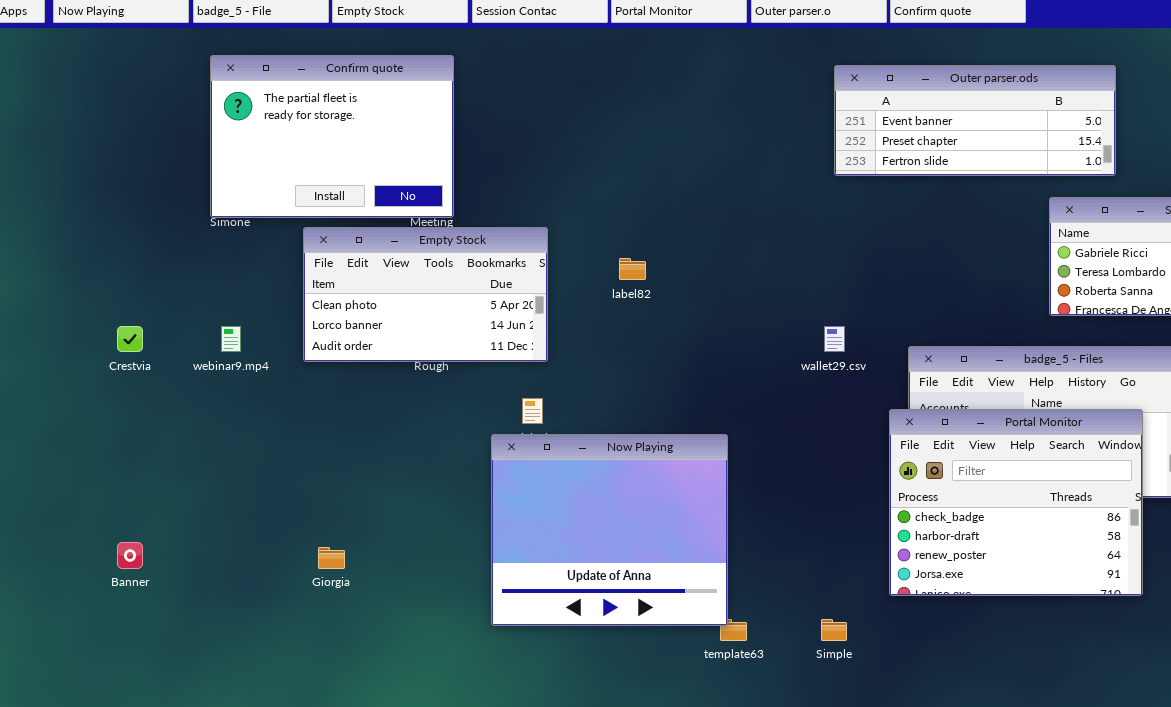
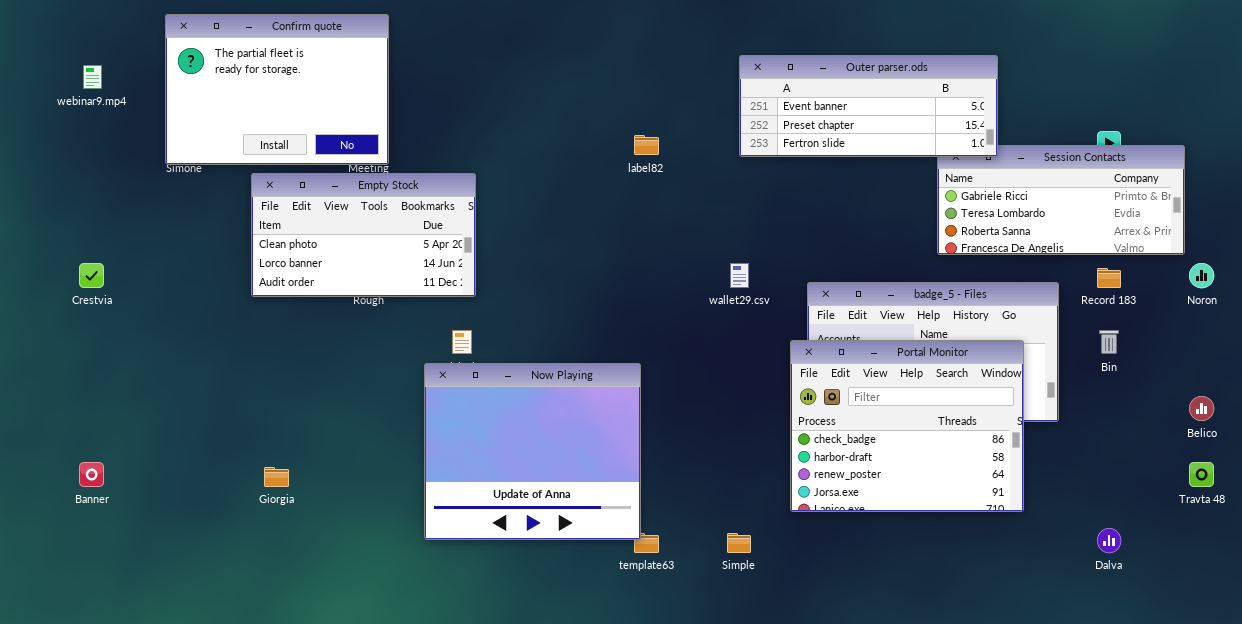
Outer parser.ods: [834,65,1116,176] -> [739,55,998,157], moved
label82: [619,258,646,280] -> [634,135,659,155], moved
webinar9.mp4: [221,326,241,352] -> [83,65,102,89], moved

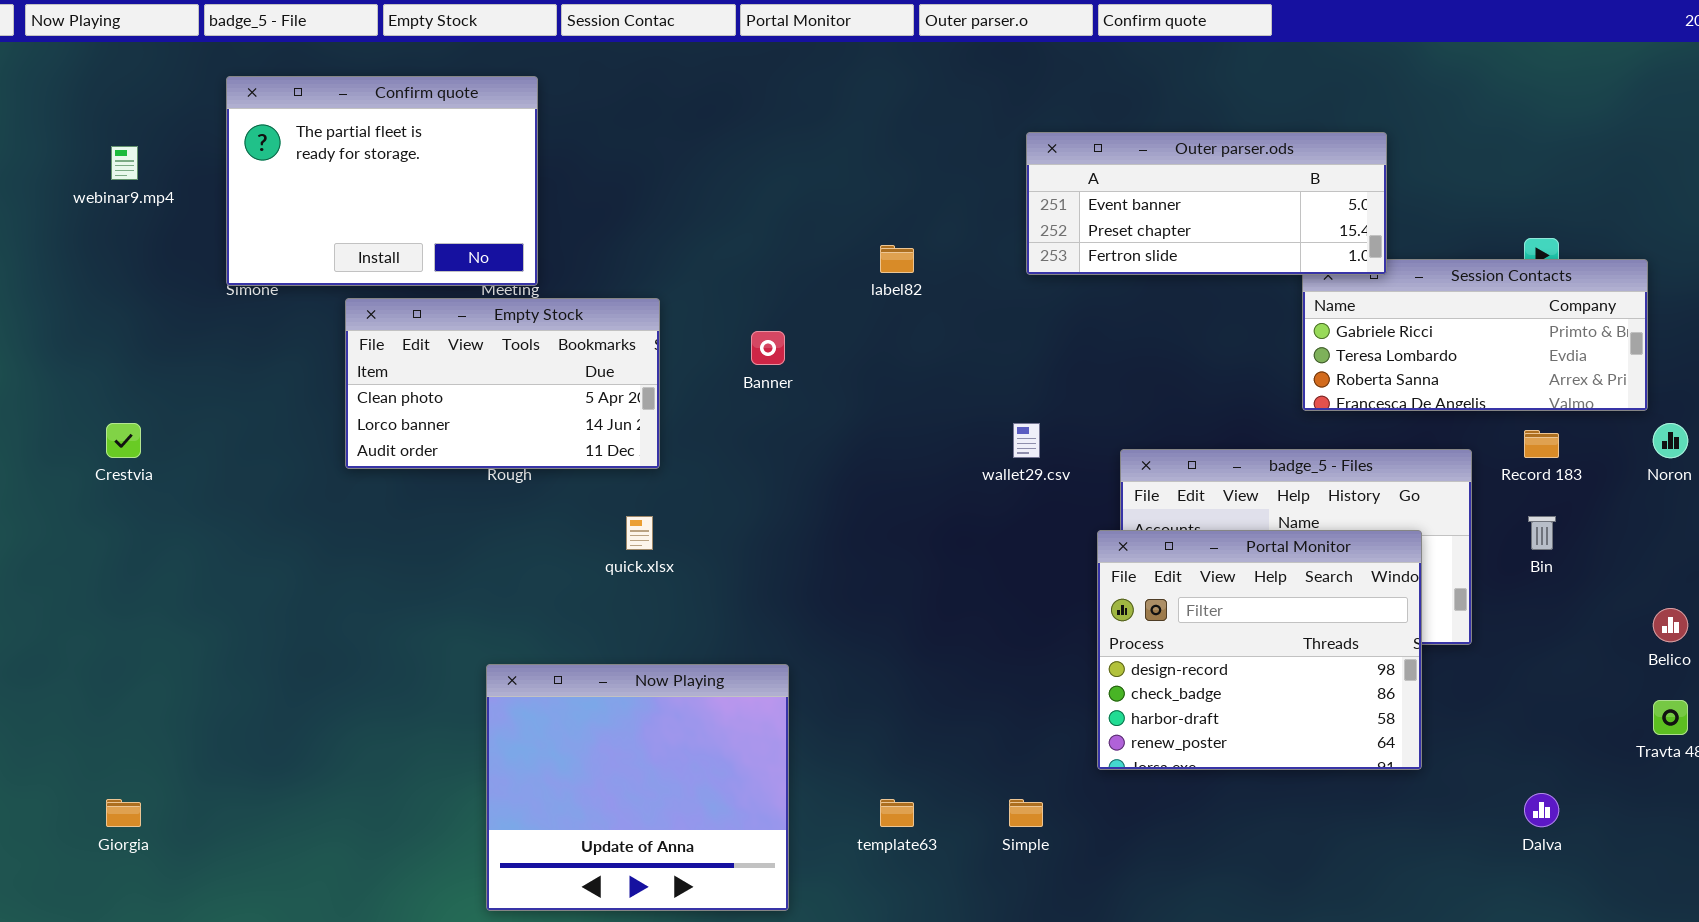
Portal Monitor: [790,340,1024,512] -> [1097,530,1422,770], scrolled up 1 row
Now Playing: [424,363,641,540] -> [486,664,789,911], moved
Banner: [79,462,104,487] -> [751,331,785,365], moved
Giorgia: [264,467,289,487] -> [106,799,141,827], moved

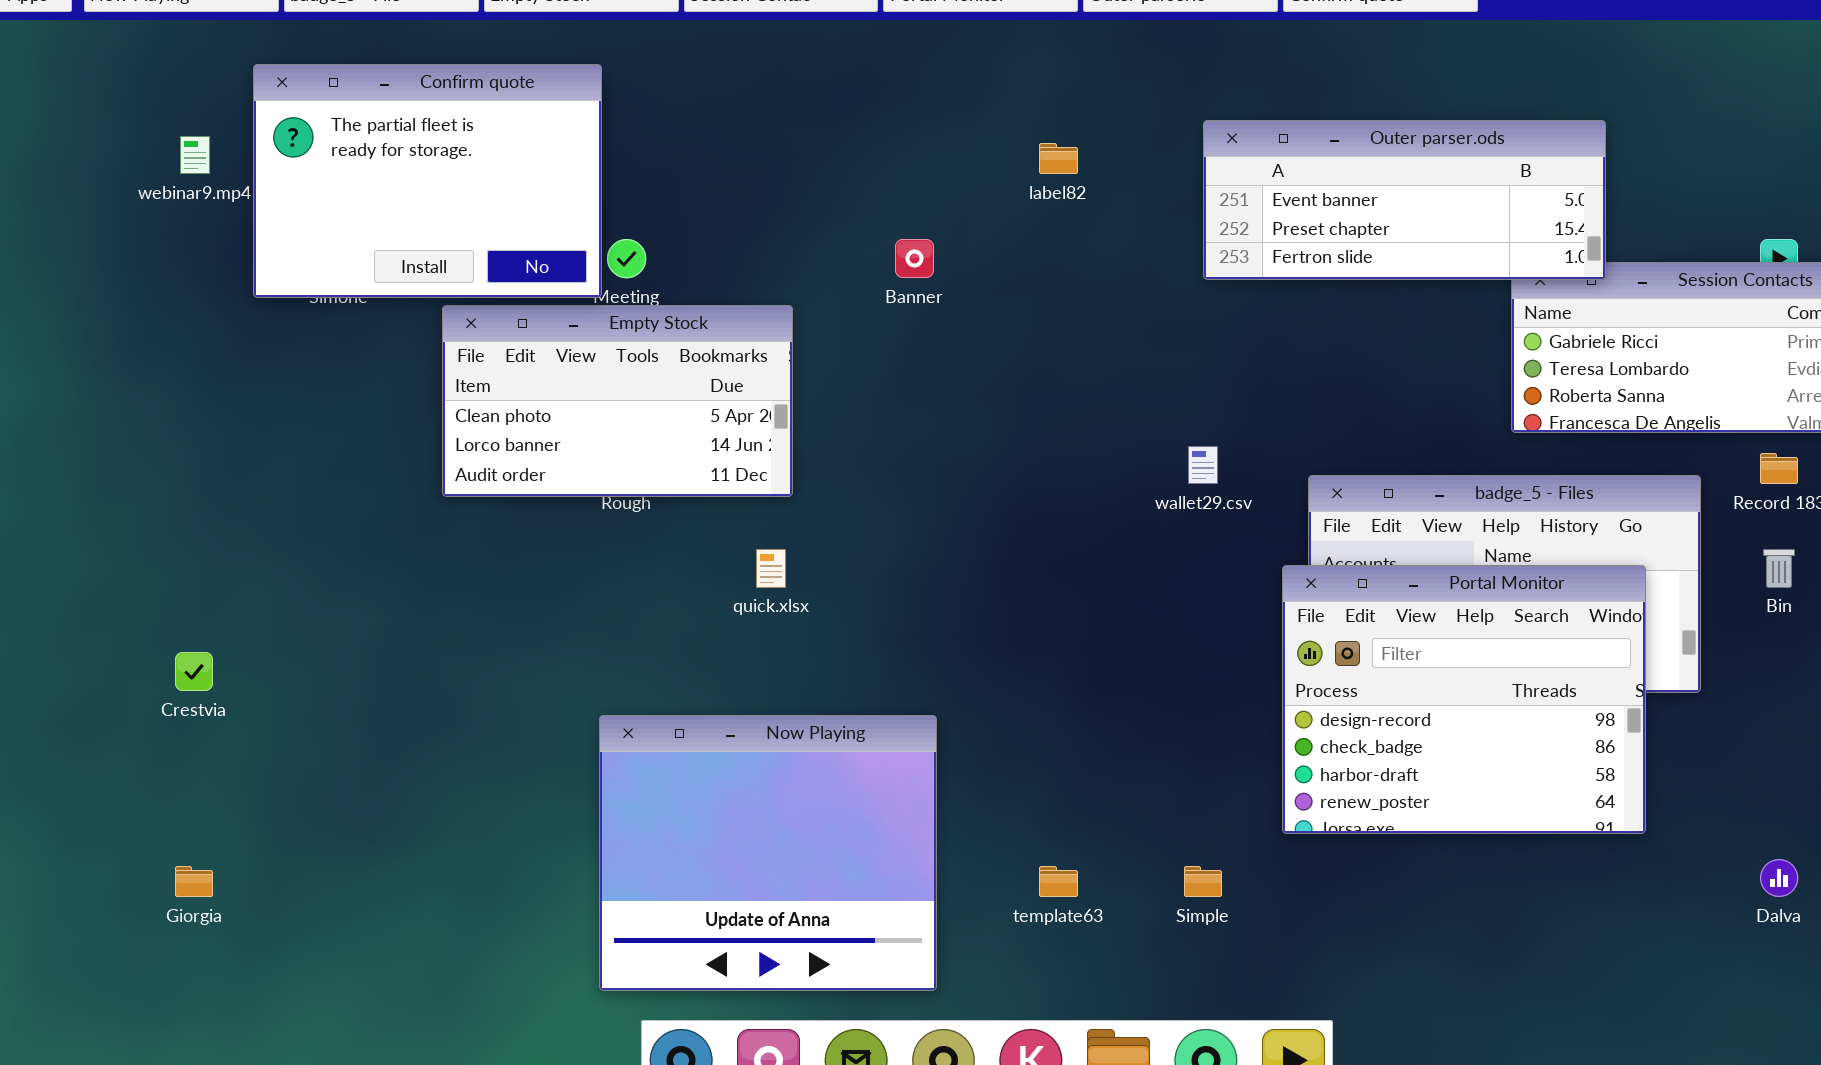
Confirm quote: [226,76,538,286] -> [253,64,602,298], moved
label82: [880,245,914,273] -> [1039,143,1078,174], moved
Banner: [751,331,785,365] -> [895,239,934,278], moved
Crestvia: [106,423,141,458] -> [175,652,213,691], moved

